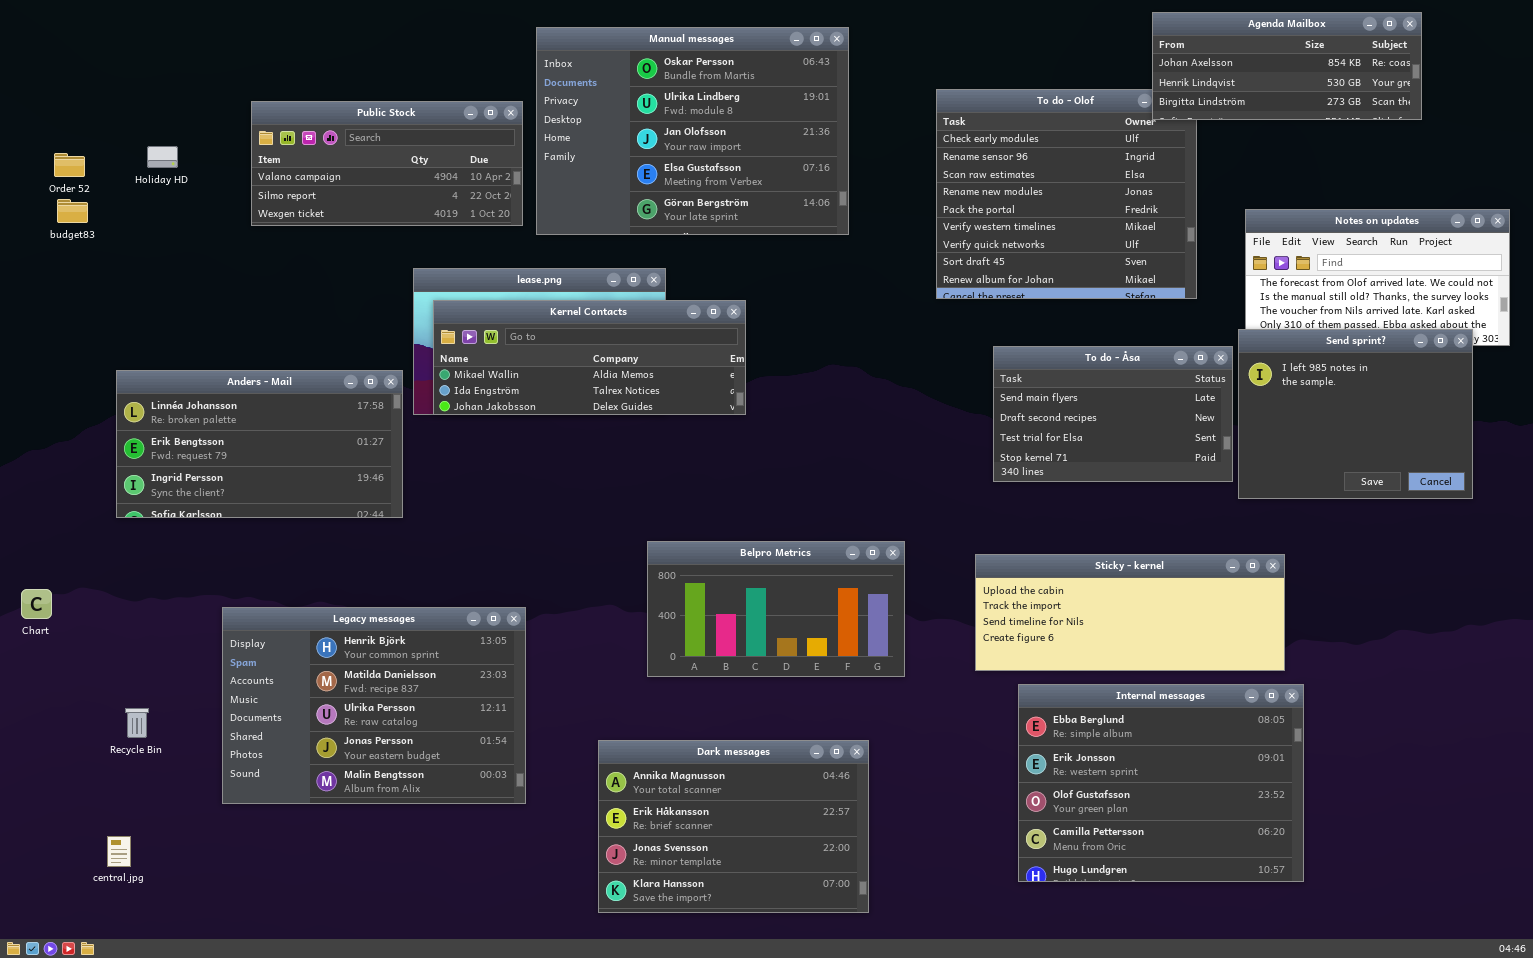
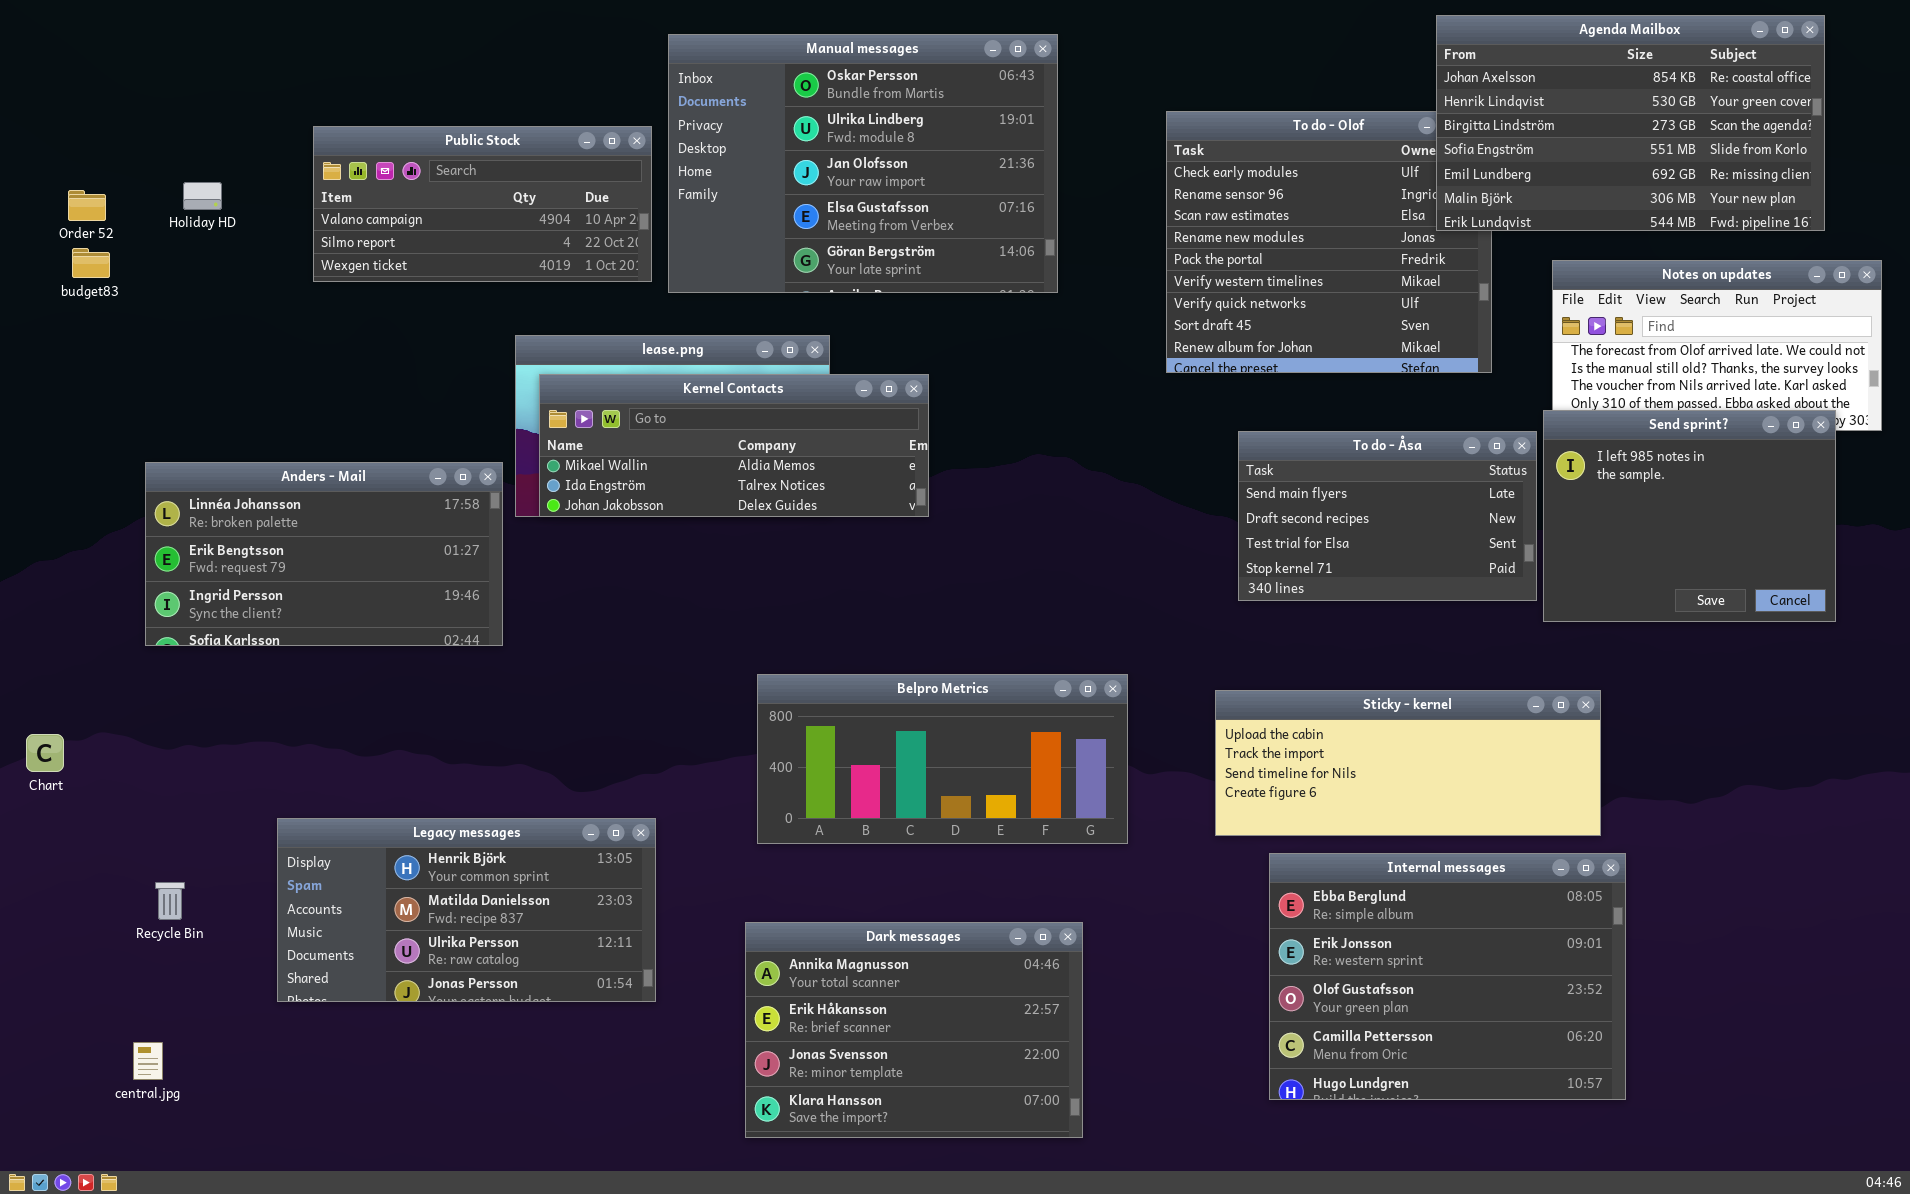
Agenda Mailbox: [1152,12,1422,120] -> [1436,15,1825,231], resized
Belpro Metrics: [647,541,905,677] -> [757,674,1128,844], resized
Legacy messages: [222,607,526,804] -> [277,818,656,1002], resized

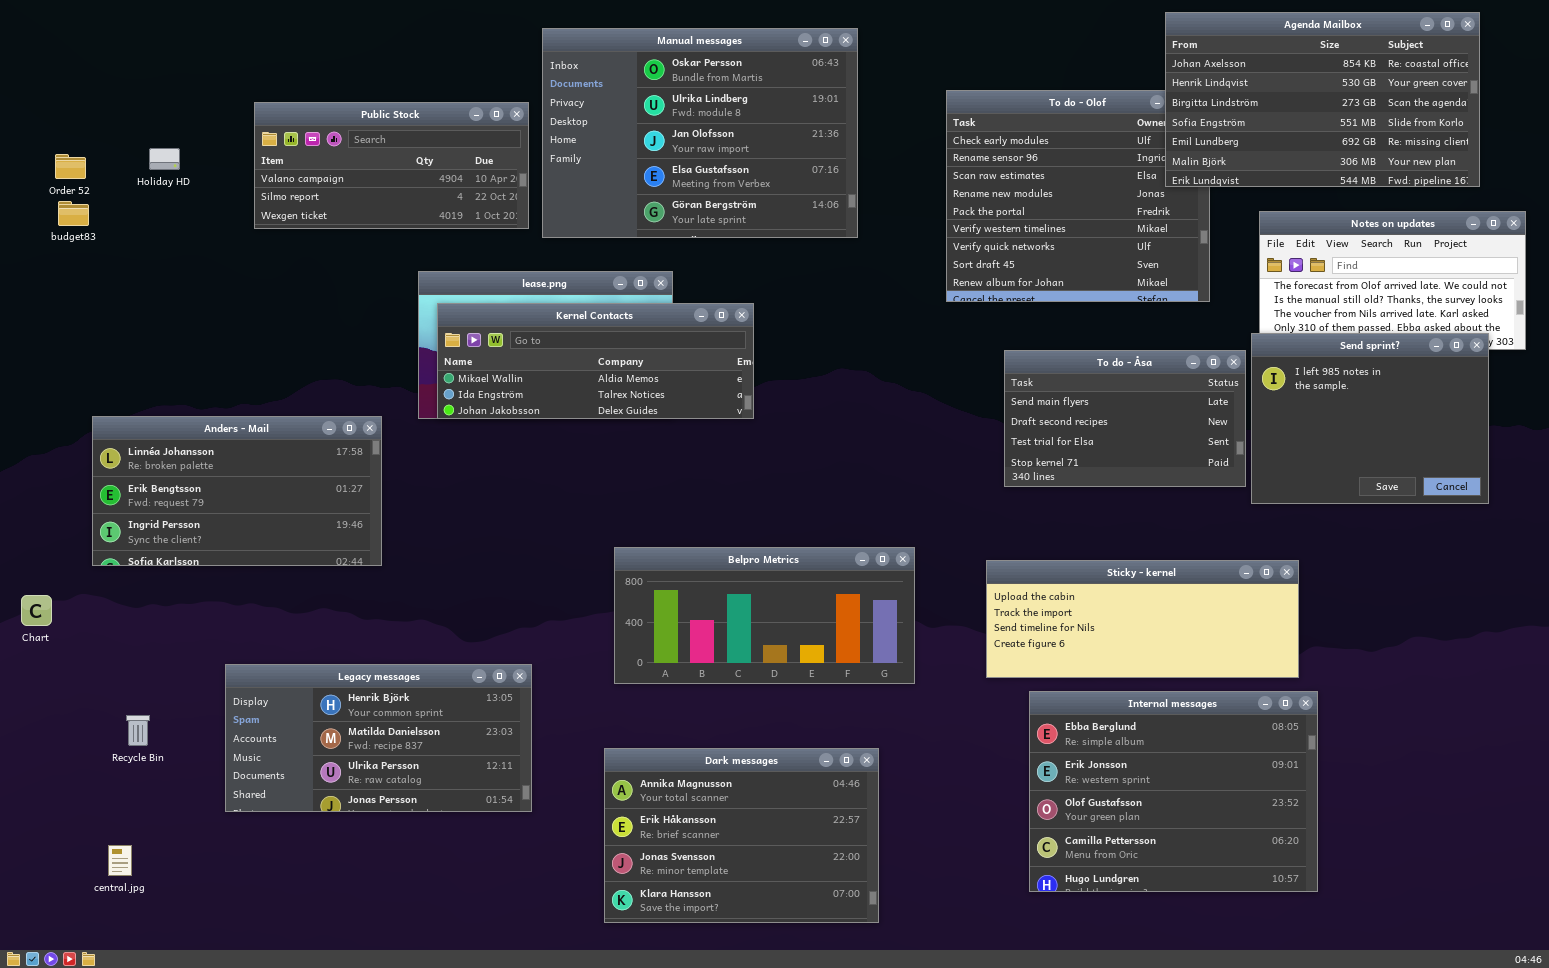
Anders - Mail: [145,462,503,646] -> [92,416,382,566], moved

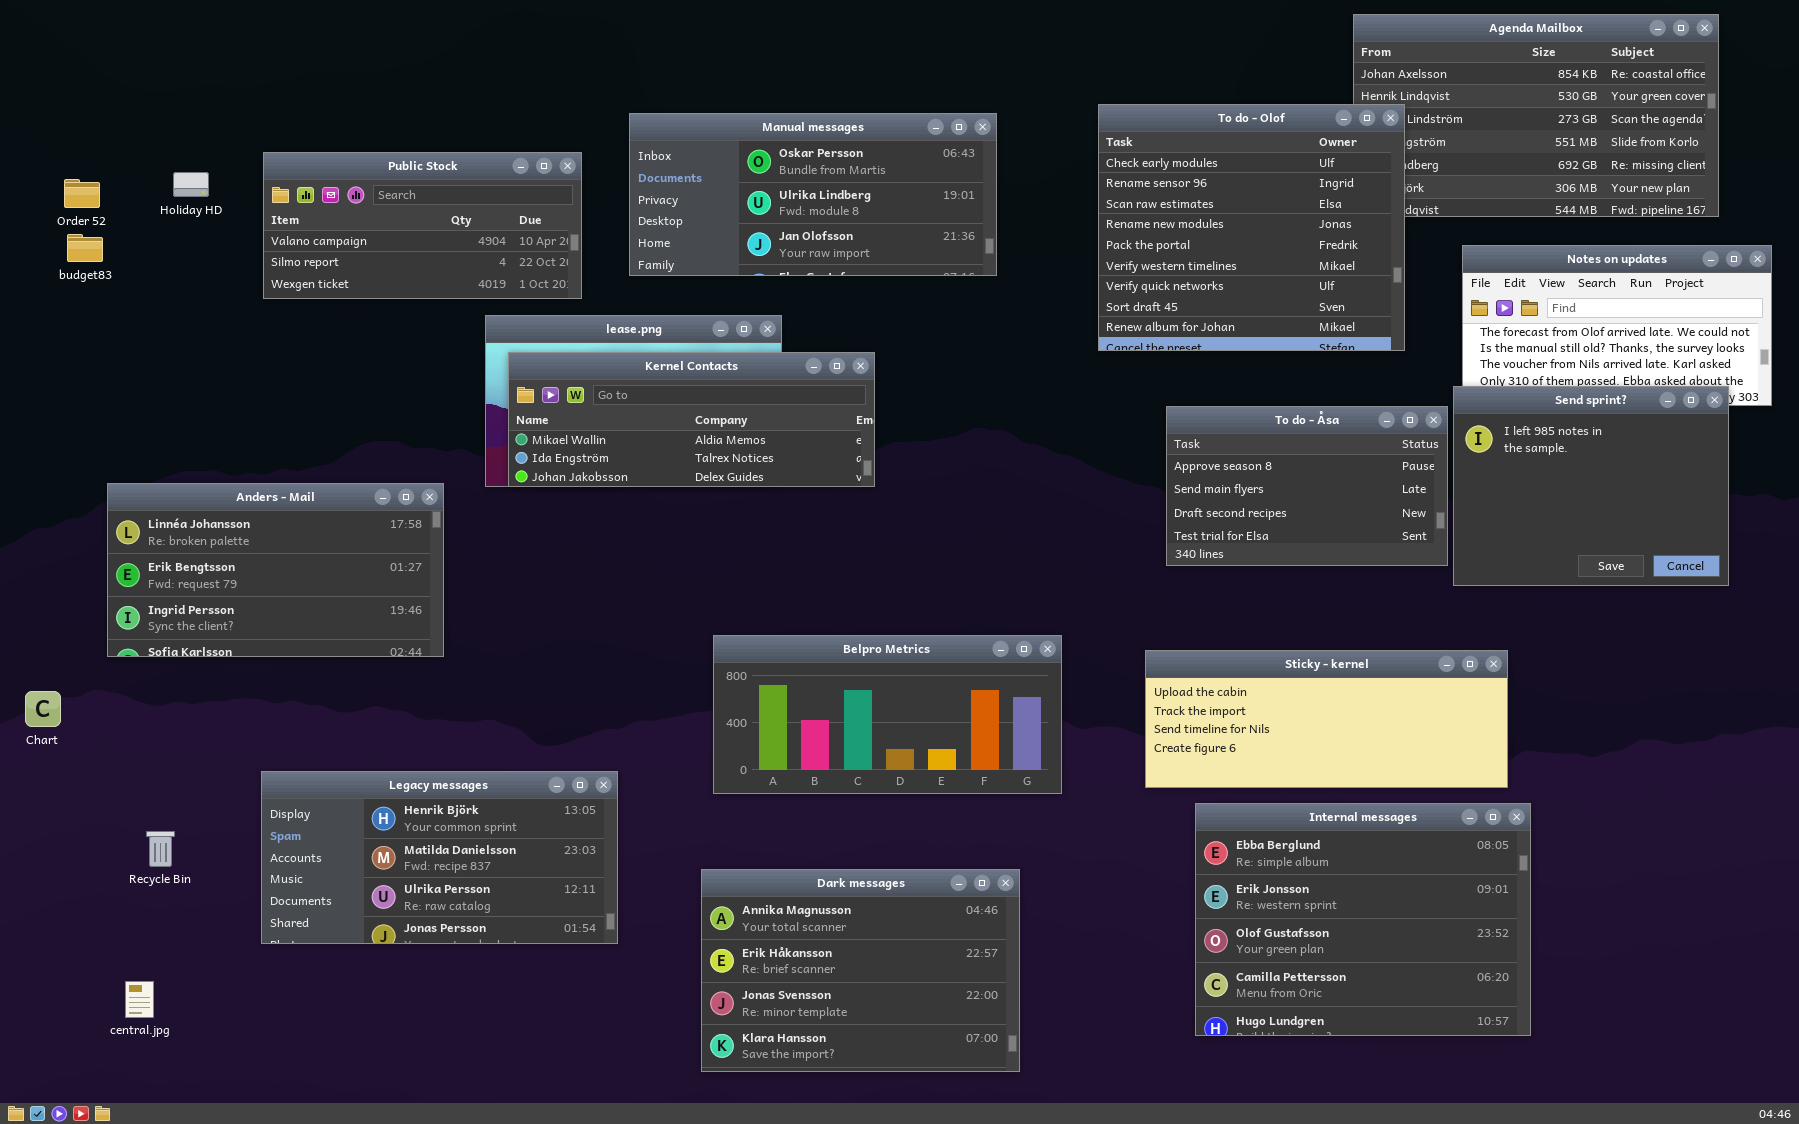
Manual messages: [542,28,858,238] -> [629,113,997,276], resized
To do - Olof: [946,90,1210,302] -> [1098,104,1405,351], raised
Public Stock: [254,102,529,229] -> [263,152,582,299], moved
To do - Åsa: [1004,350,1246,487] -> [1166,406,1448,566], scrolled up 1 row

